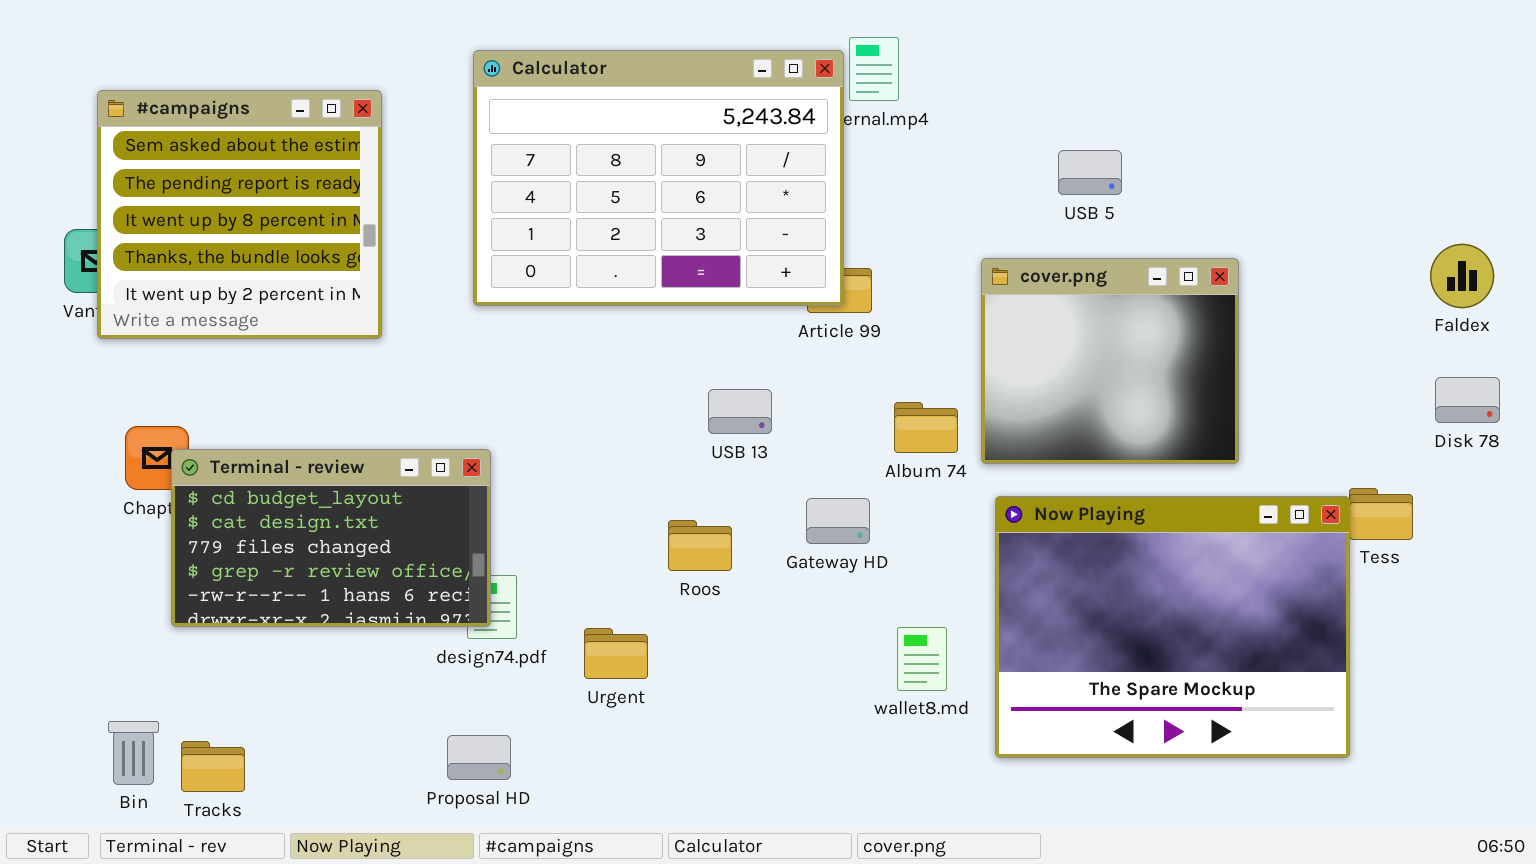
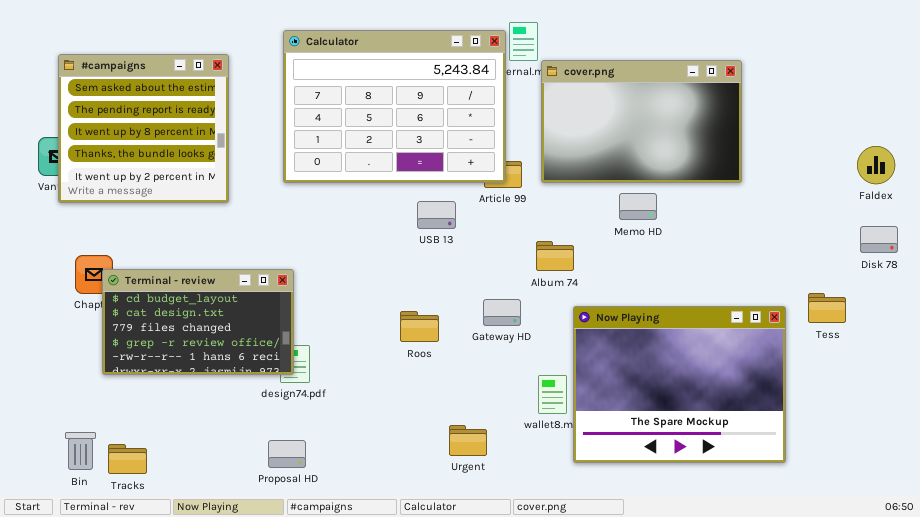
cover.png: [981,258,1239,464] -> [541,60,742,183], moved, resized
USB 13: [708,389,772,434] -> [417,201,456,229], moved
Now Playing: [995,496,1350,758] -> [573,306,786,463], moved
Urgent: [584,628,648,679] -> [449,425,487,456], moved

